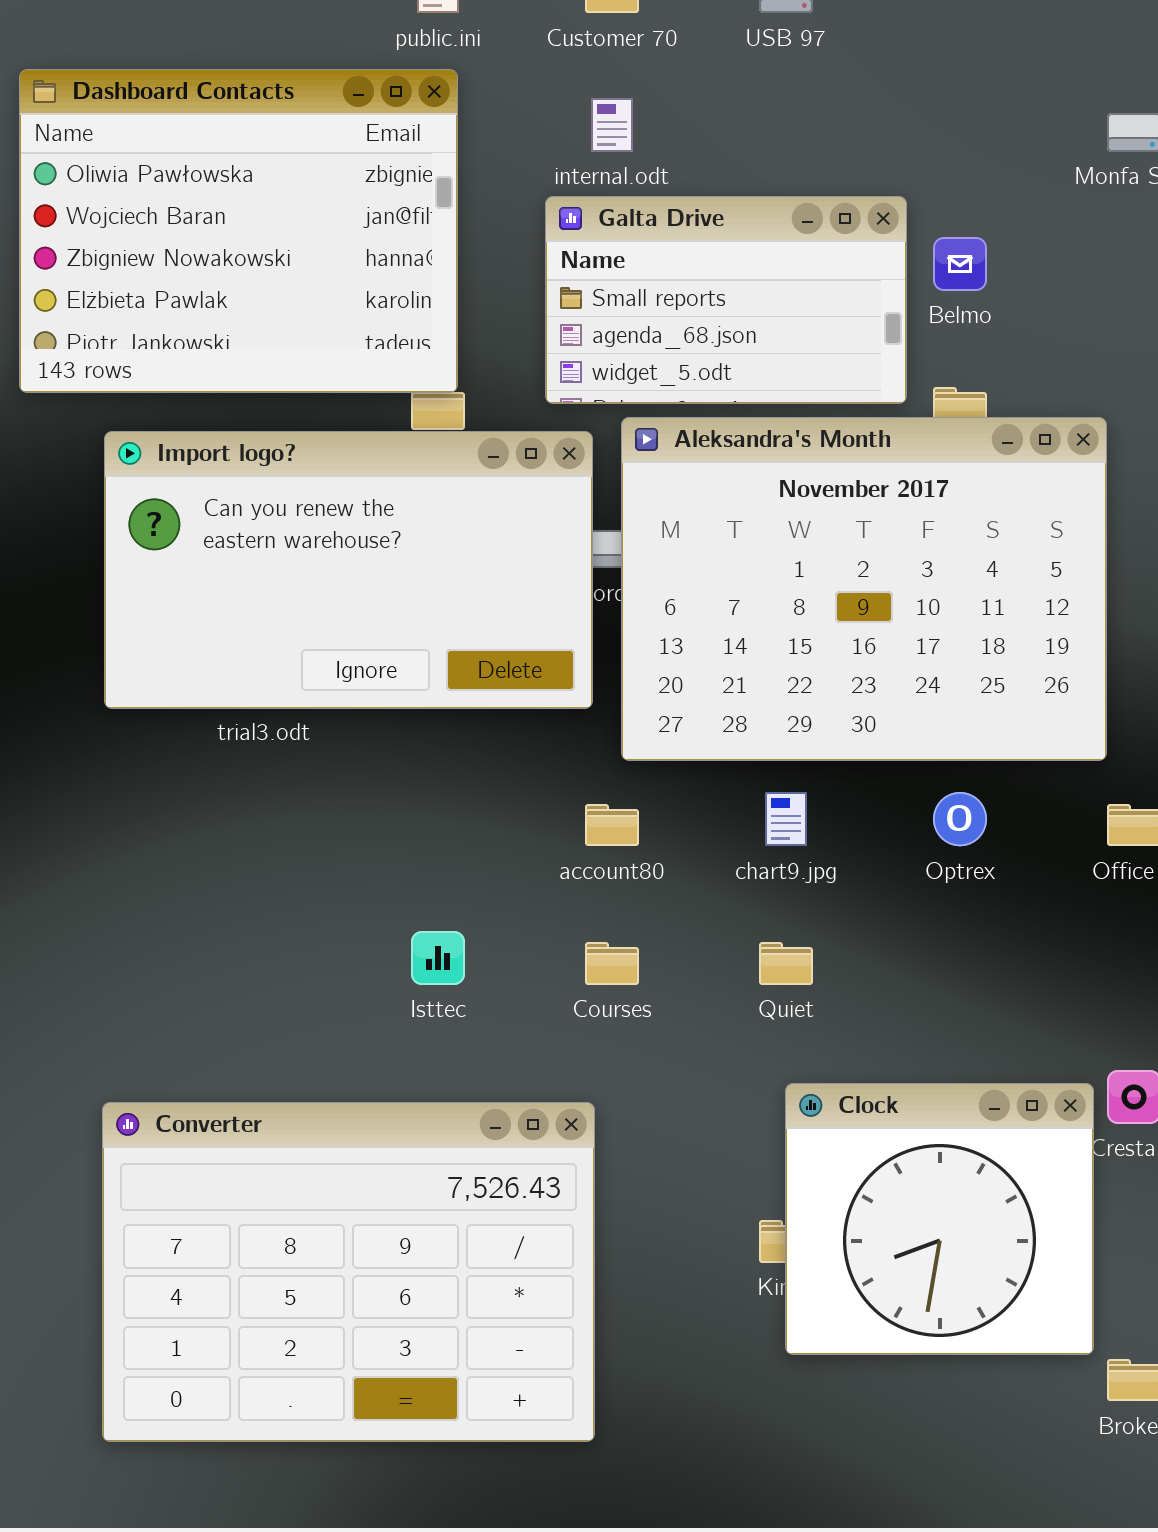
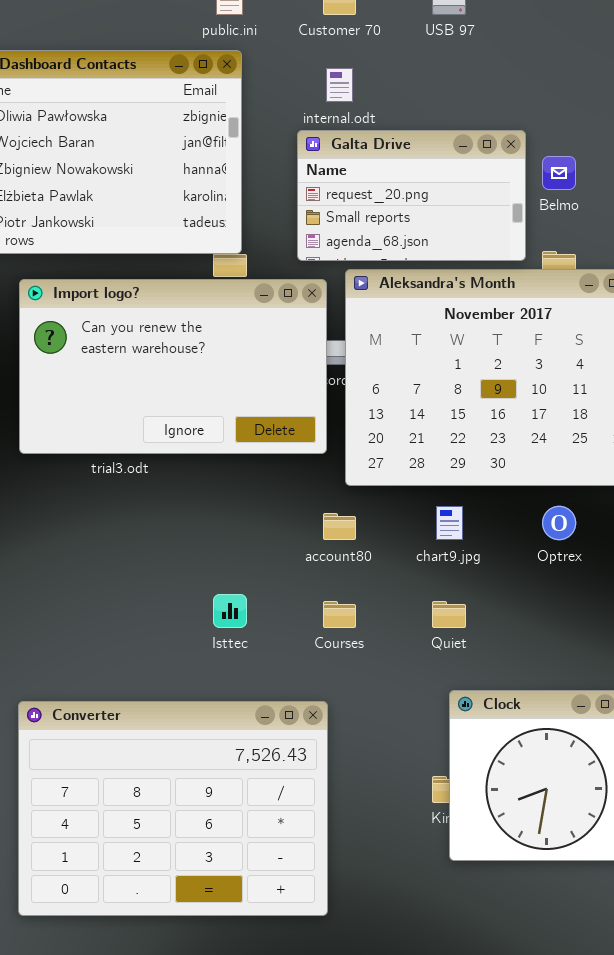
Galta Drive: [545,196,907,404] -> [297,130,526,261], scrolled up 1 row

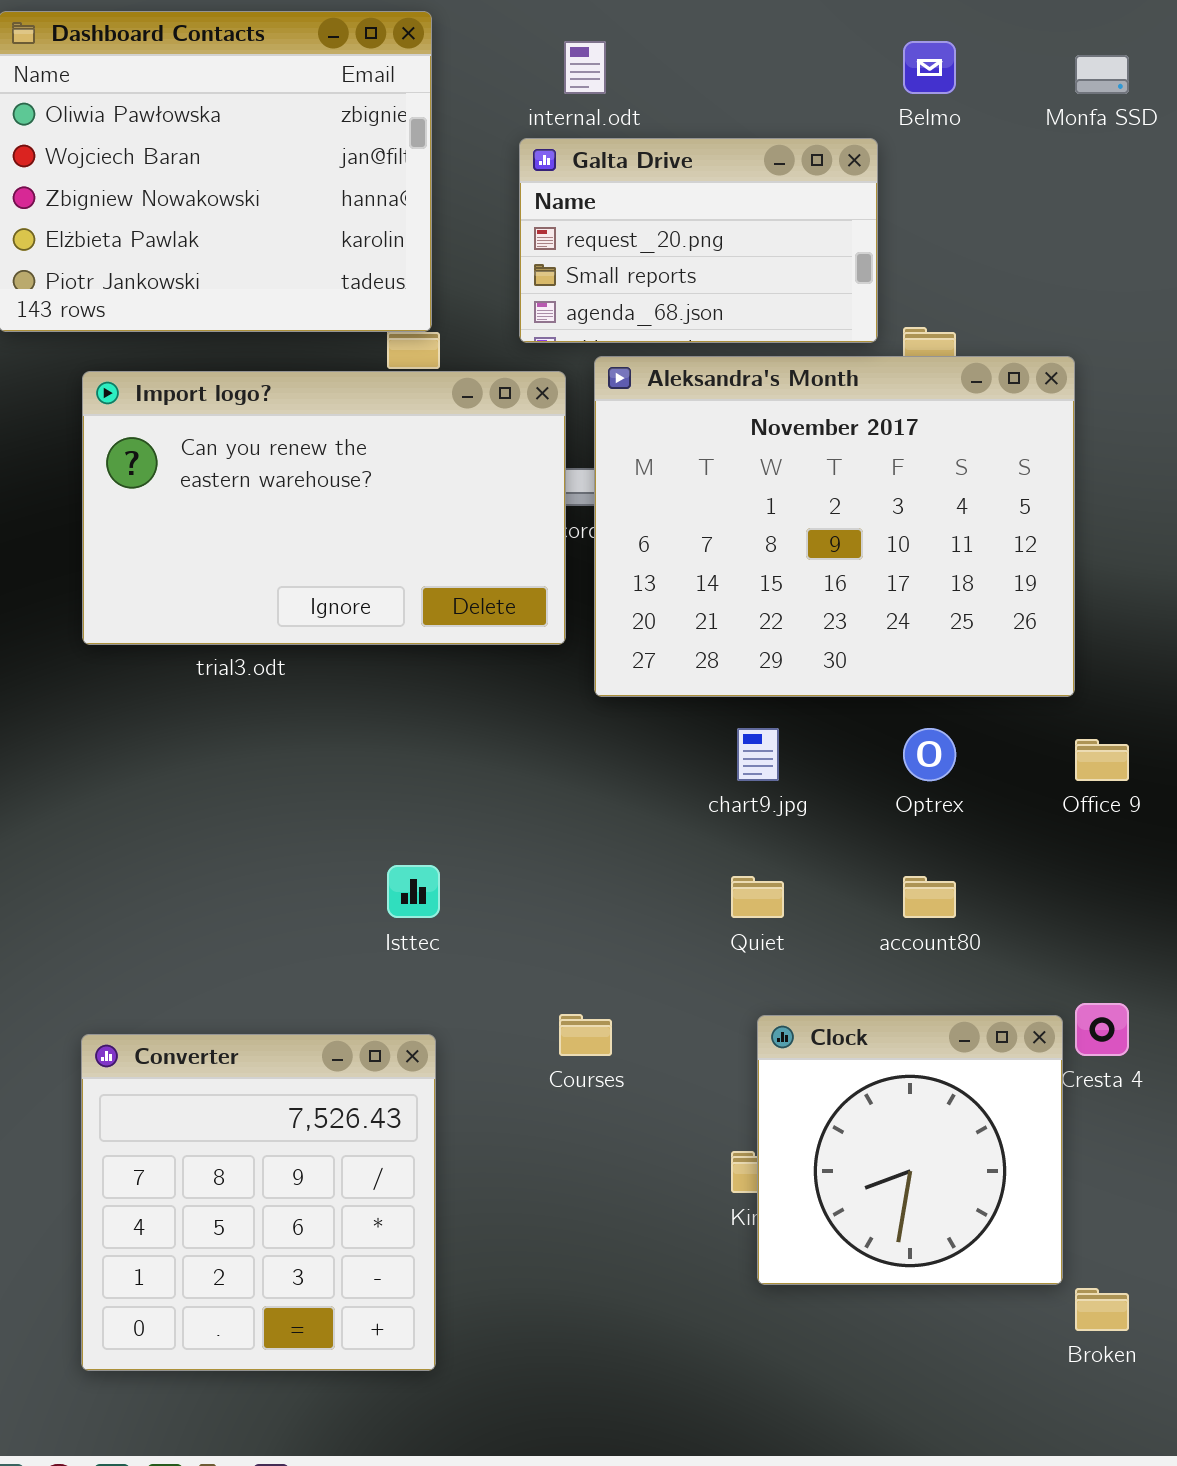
Belmo: [542,156,576,190] -> [903,41,956,94], moved
account80: [323,513,356,540] -> [903,876,956,918], moved
Courses: [323,601,356,628] -> [559,1014,612,1056], moved
Converter: [18,701,328,916] -> [81,1034,436,1371], resized

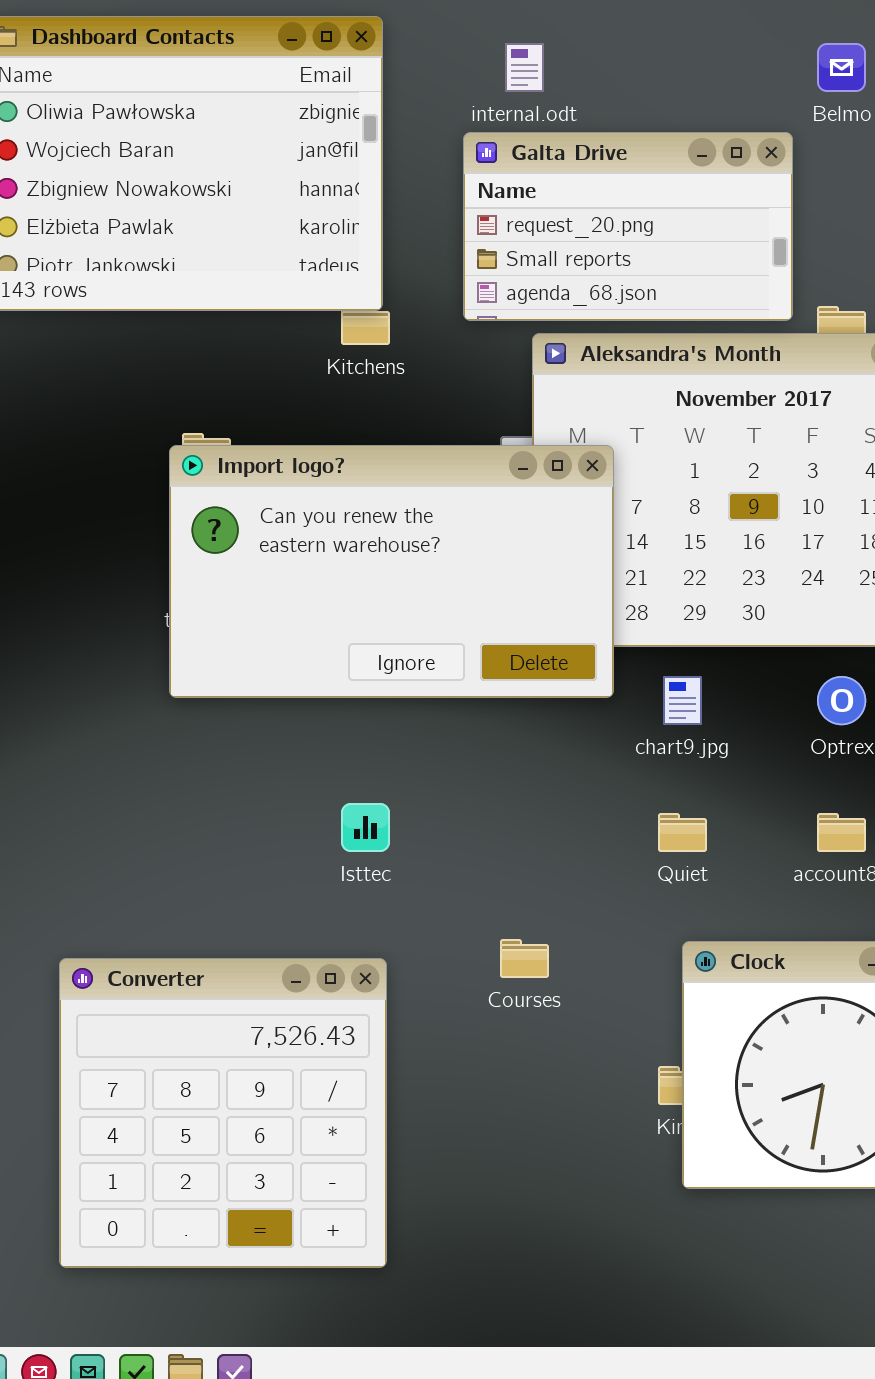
Import logo?: [82,371,566,645] -> [169,445,614,698], moved

